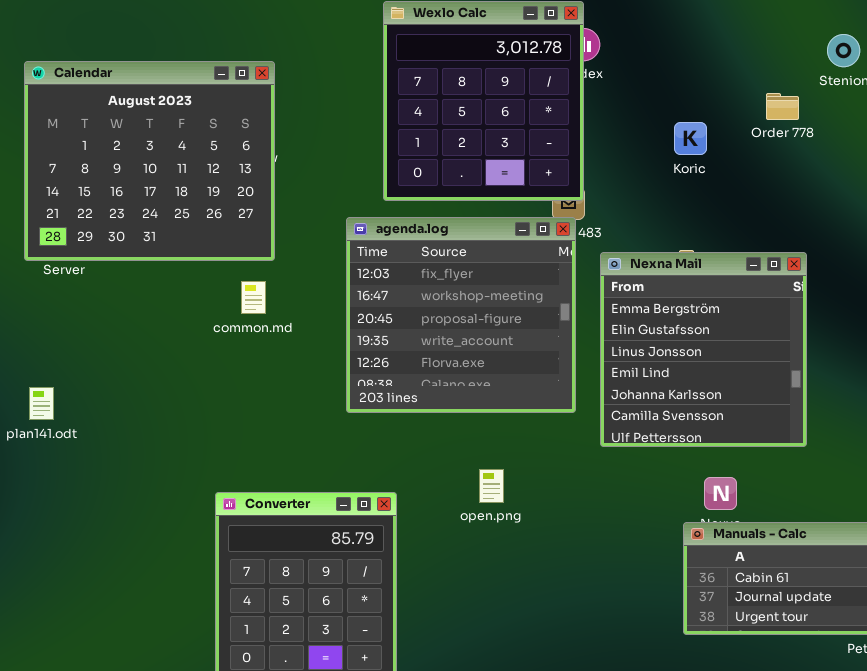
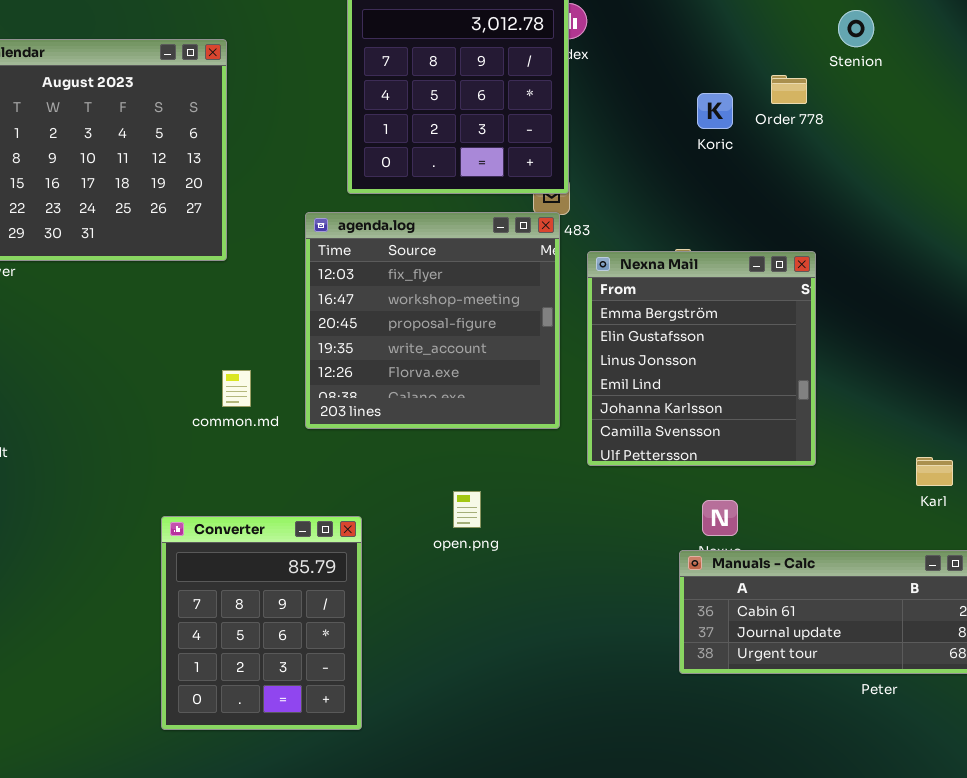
Koric: [674,122,707,155] -> [697,93,733,129], moved
common.md: [241,281,266,314] -> [222,370,251,407], moved

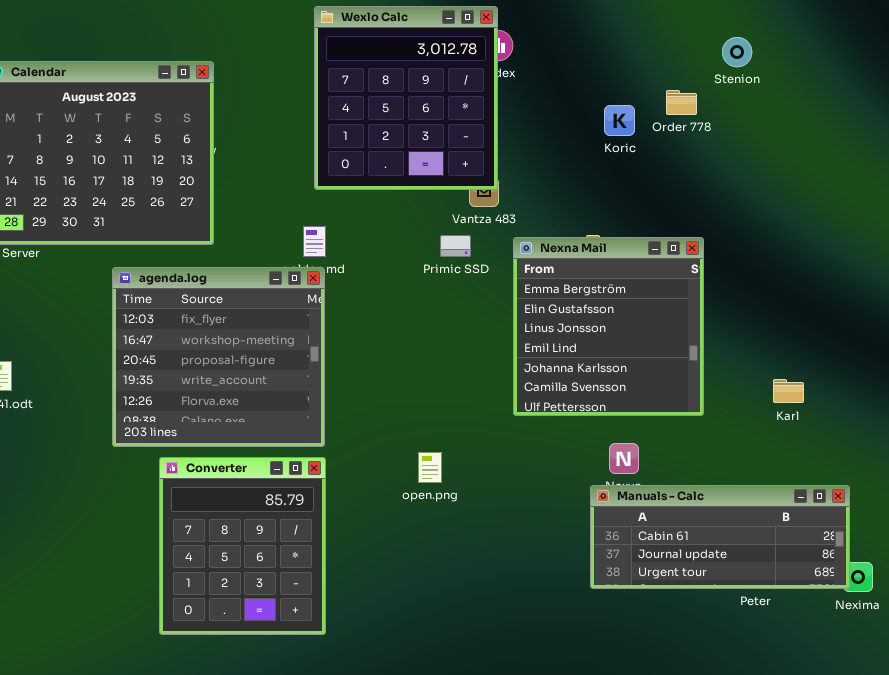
agenda.log: [305,212,560,429] -> [112,267,325,447], moved
Karl: [916,457,953,486] -> [773,379,804,403], moved
open.png: [453,491,481,528] -> [418,452,442,483], moved

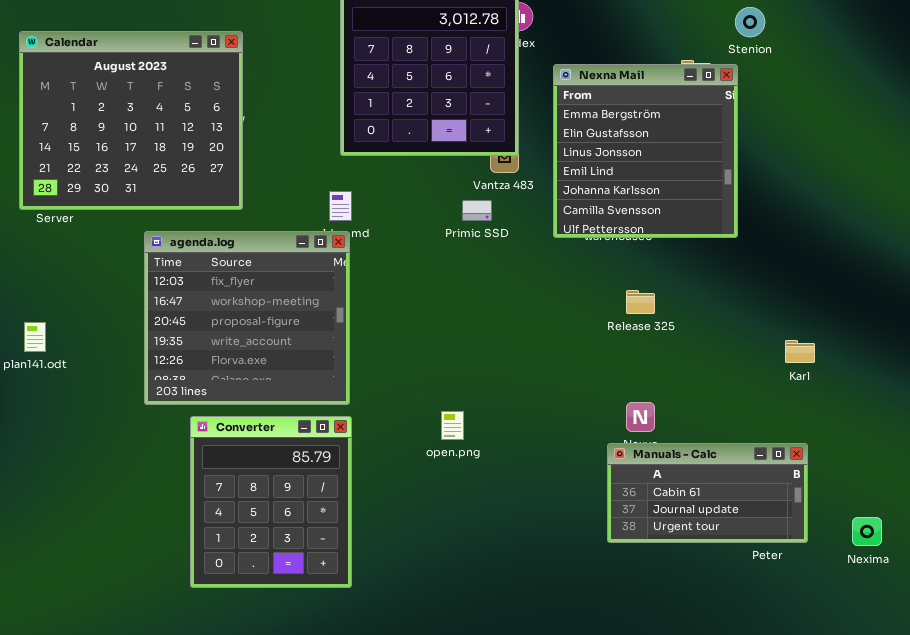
Nexna Mail: [513,237,704,416] -> [553,64,738,238], moved
Manuals - Calc: [590,485,850,589] -> [607,443,808,543], resized

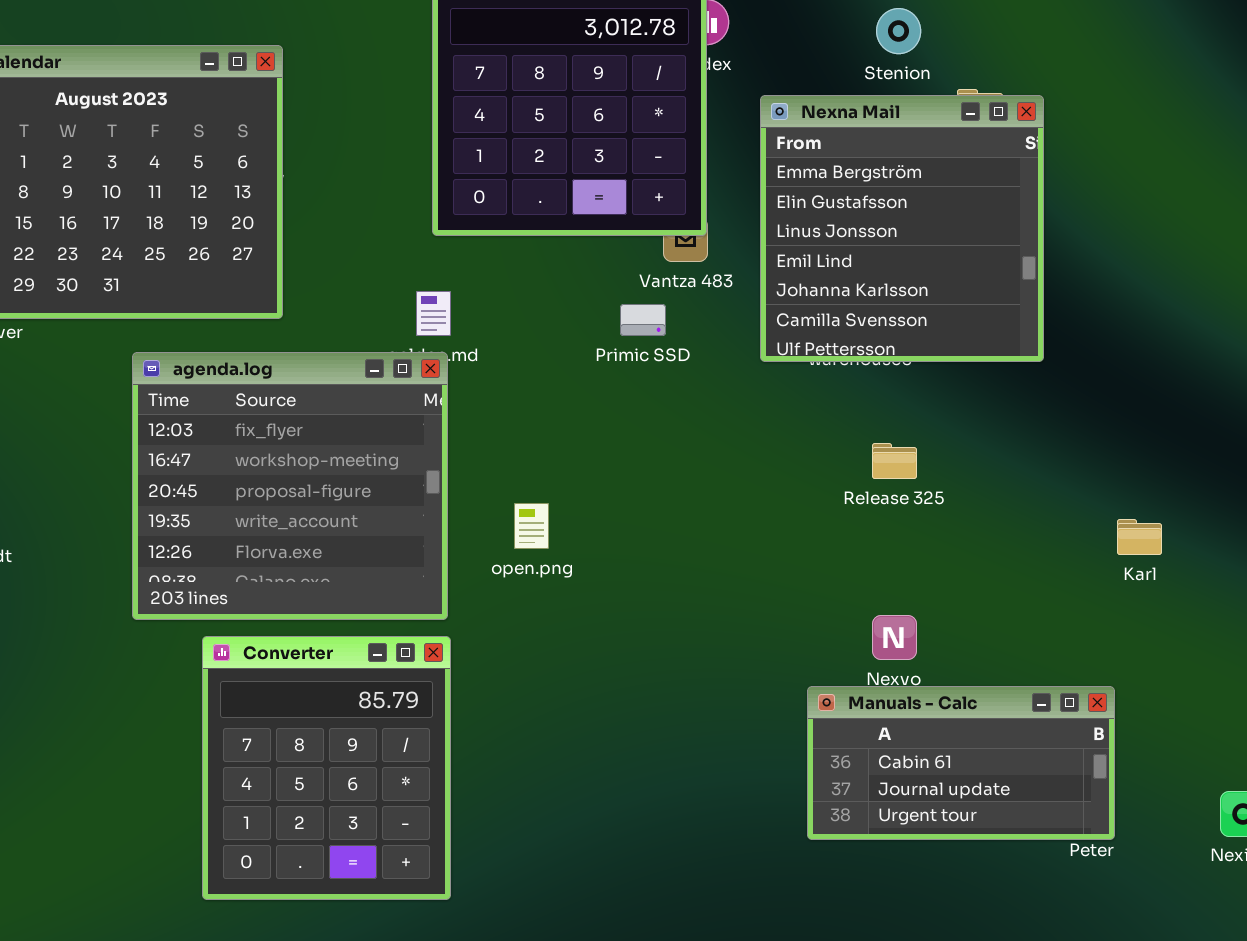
Stenion: [735,7,765,37] -> [876,8,921,54], moved
open.png: [441,411,464,440] -> [514,503,549,549], moved
Manuals - Calc: [607,443,808,543] -> [807,686,1115,840], moved

